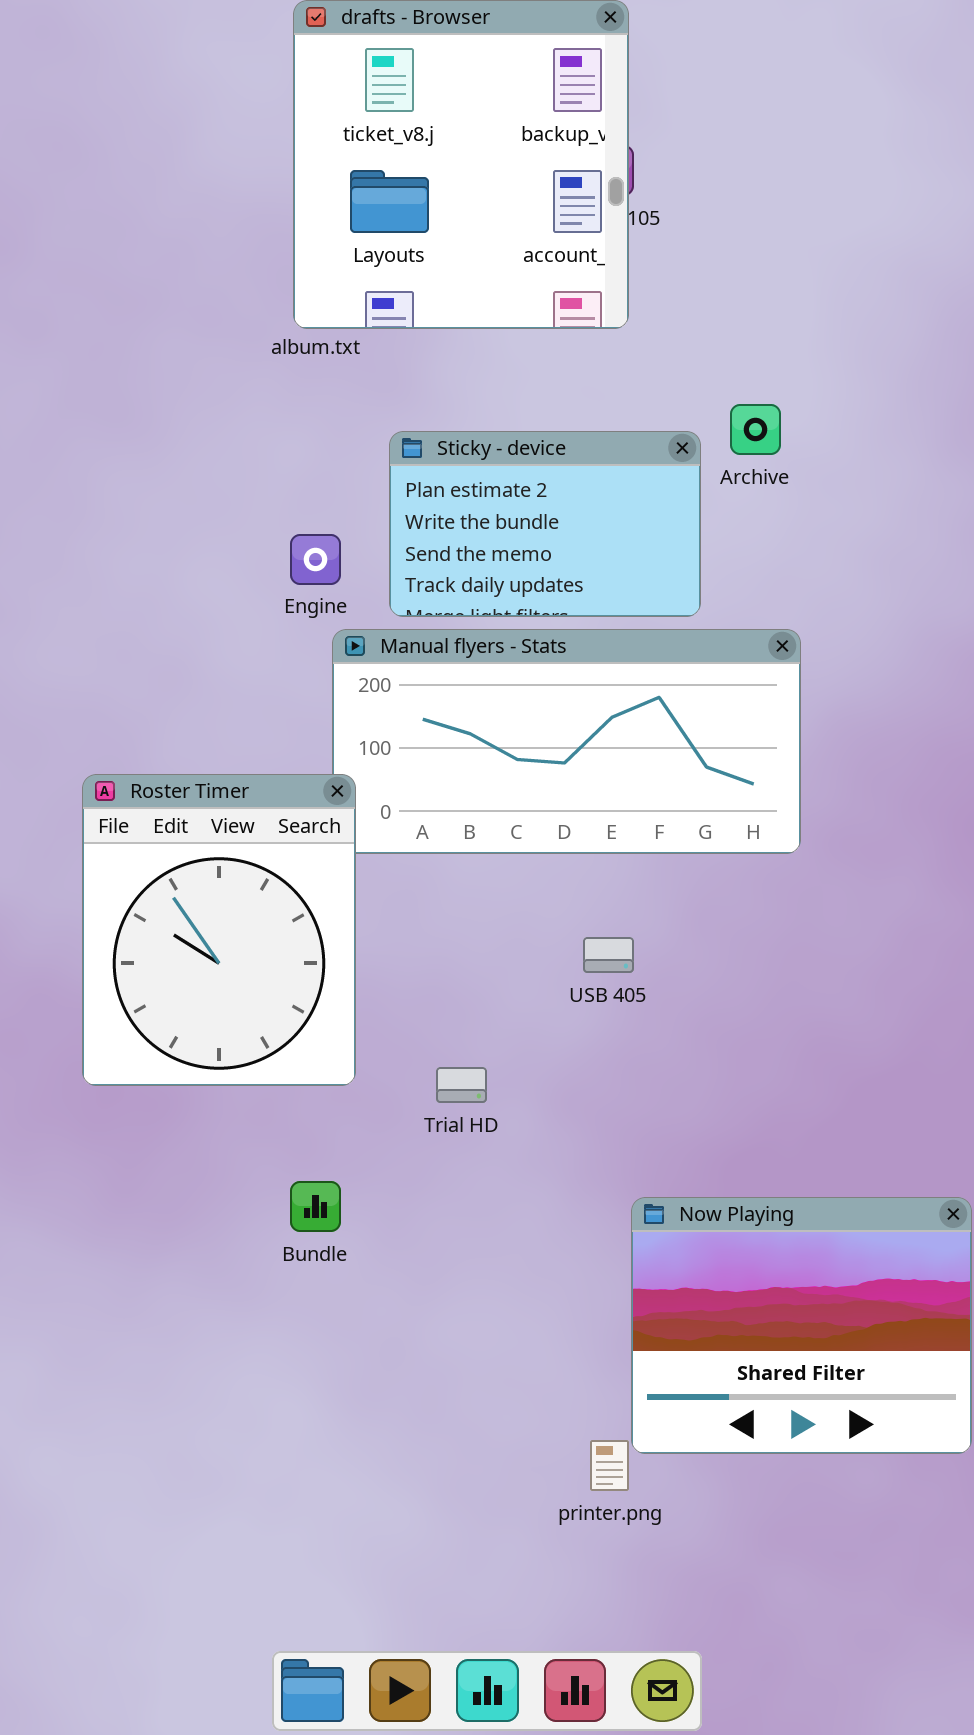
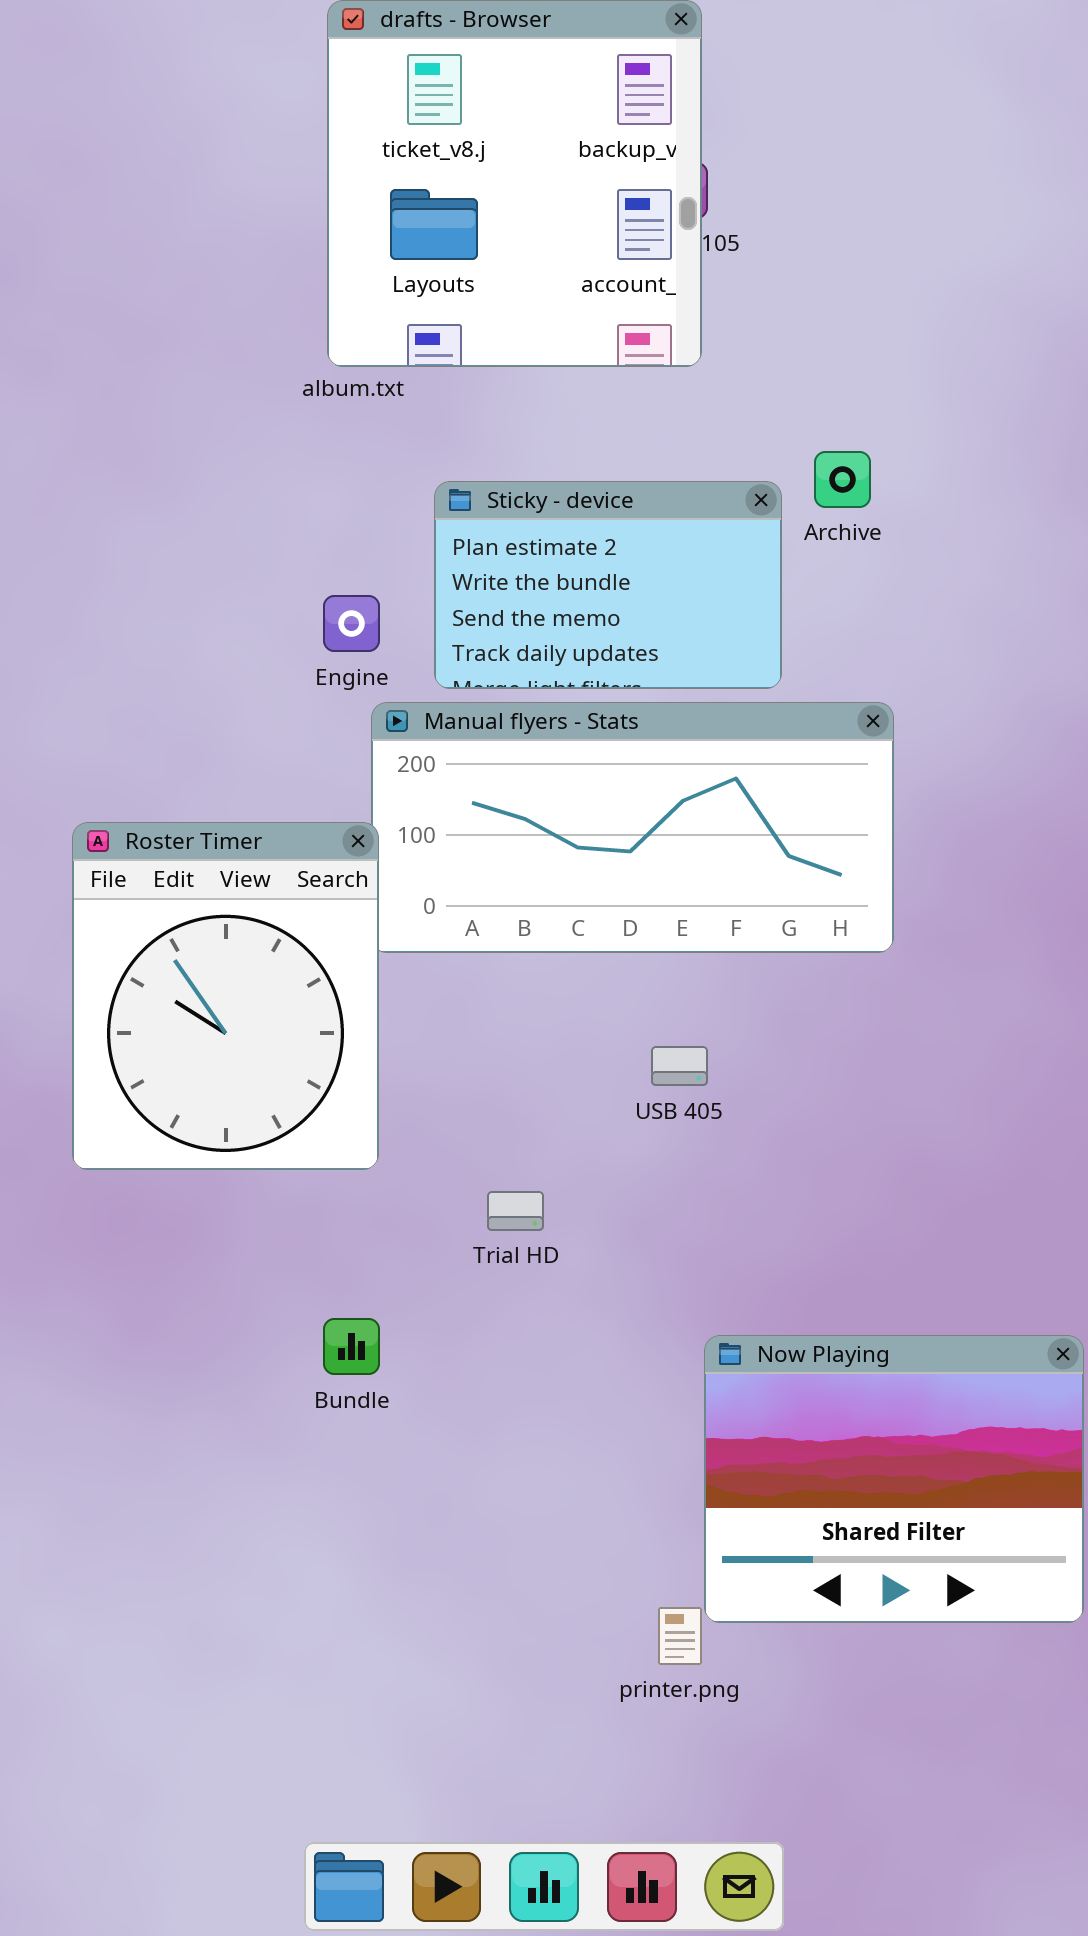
Roster Timer: [82,774,356,1086] -> [72,822,379,1170], moved

